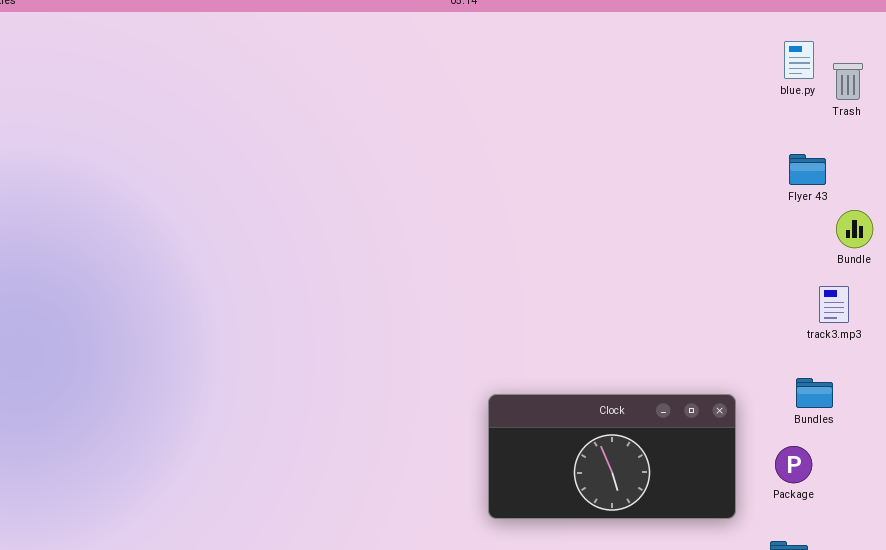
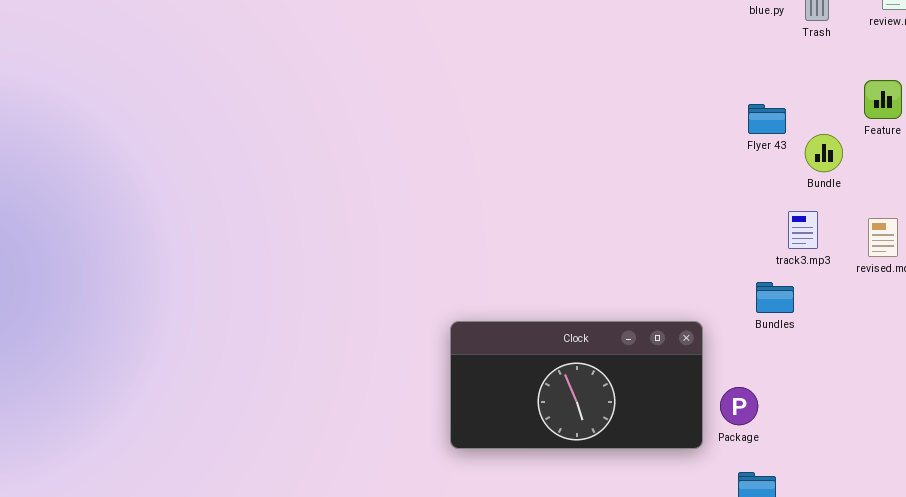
Flyer 43: [789,154,826,185] -> [748,104,786,134], moved
Bundles: [796,378,833,408] -> [756,282,794,313], moved
Package: [775,446,812,483] -> [720,387,758,425], moved

